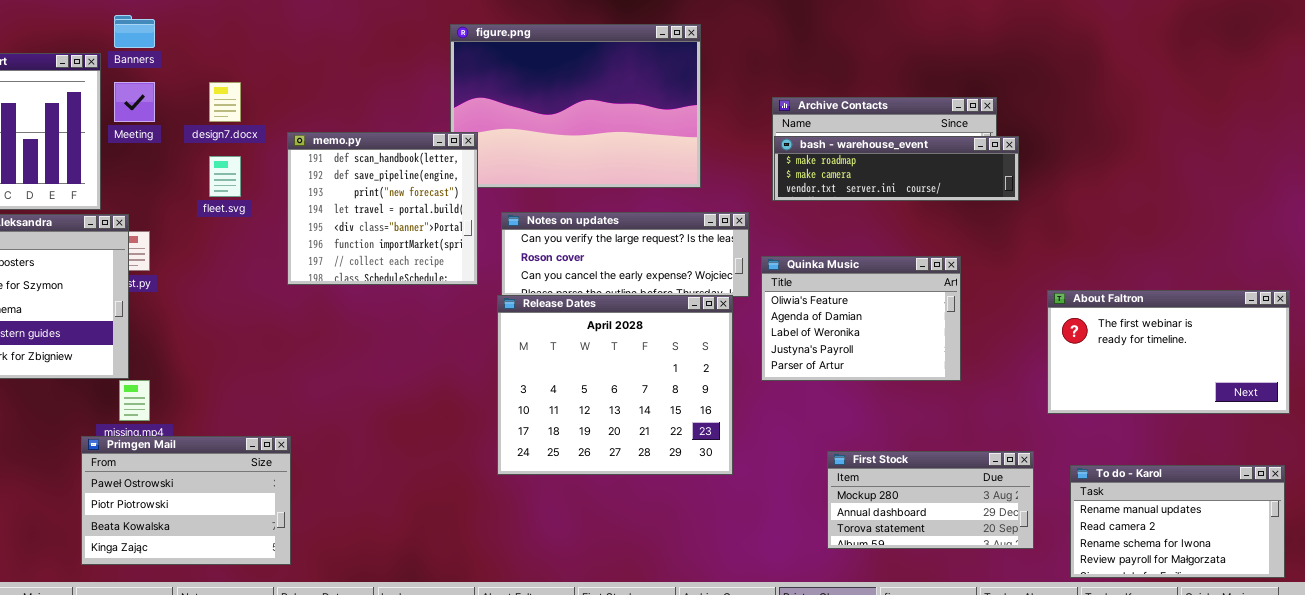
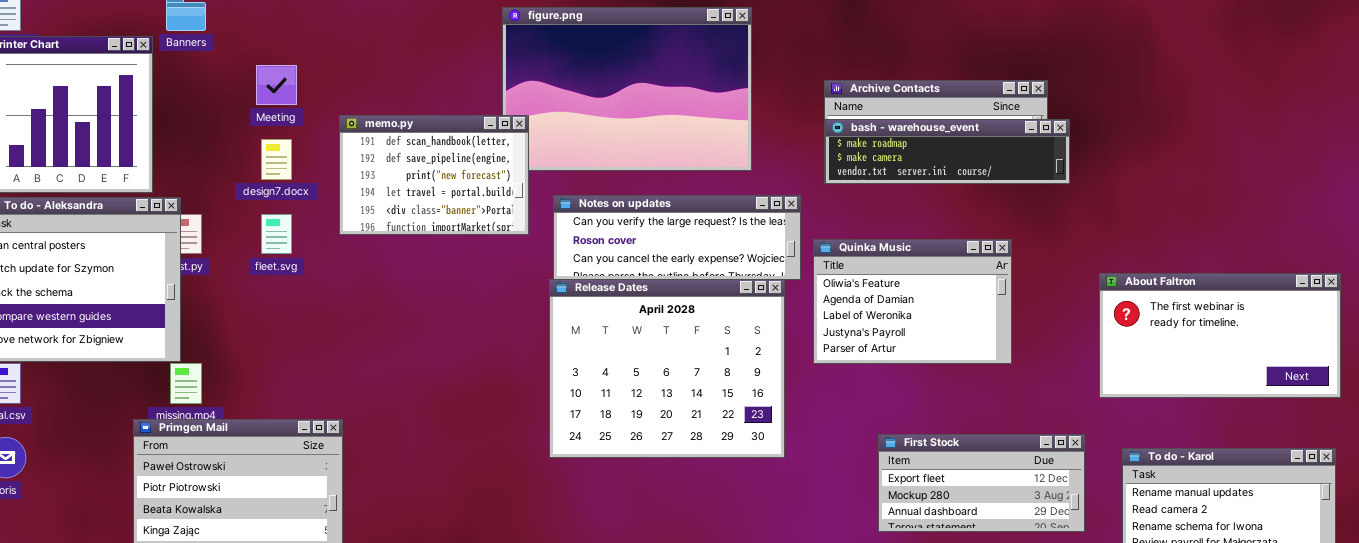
Meeting: [114,82,155,122] -> [256,65,297,105], moved
design7.docx: [209,82,241,122] -> [261,139,292,180], moved
memo.py: [287,132,478,285] -> [339,115,529,235], resized
fleet.svg: [209,156,241,197] -> [261,214,292,254], moved
First Stock: [827,451,1034,549] -> [878,434,1085,532], scrolled up 1 row

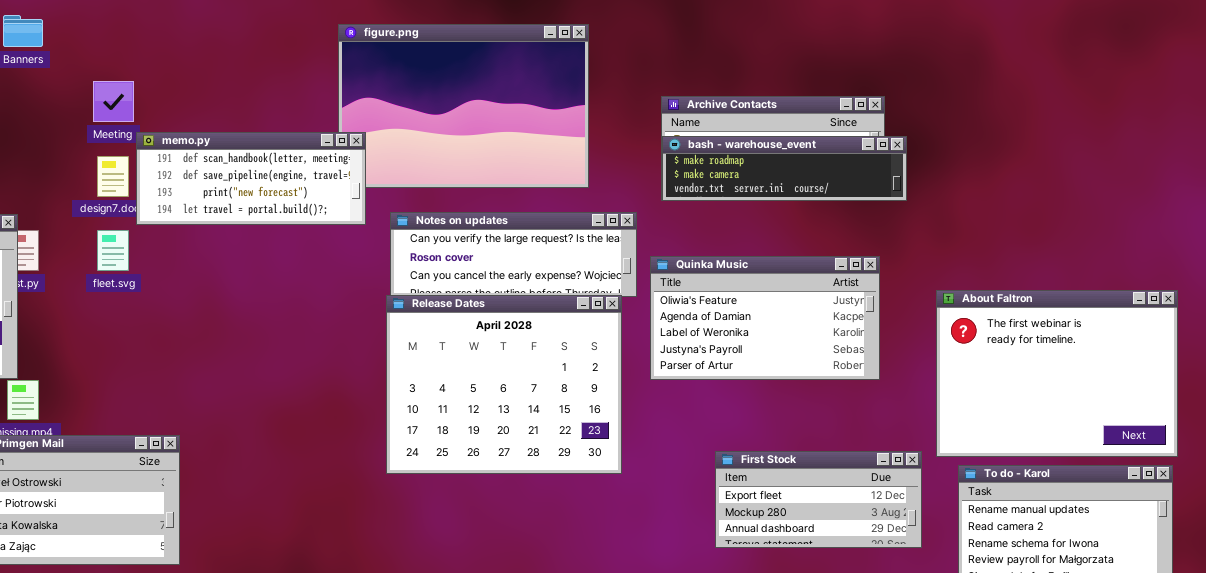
memo.py: [339,115,529,235] -> [136,132,366,225], resized
Quinka Music: [813,239,1012,364] -> [650,256,880,380], resized
About Faltron: [1099,273,1341,398] -> [936,290,1178,457], resized

